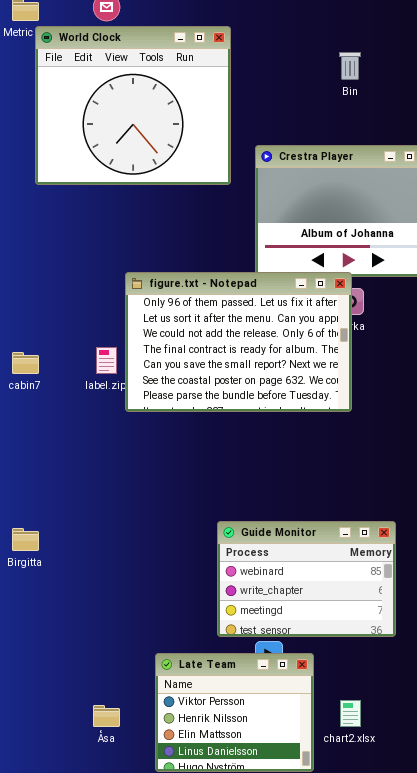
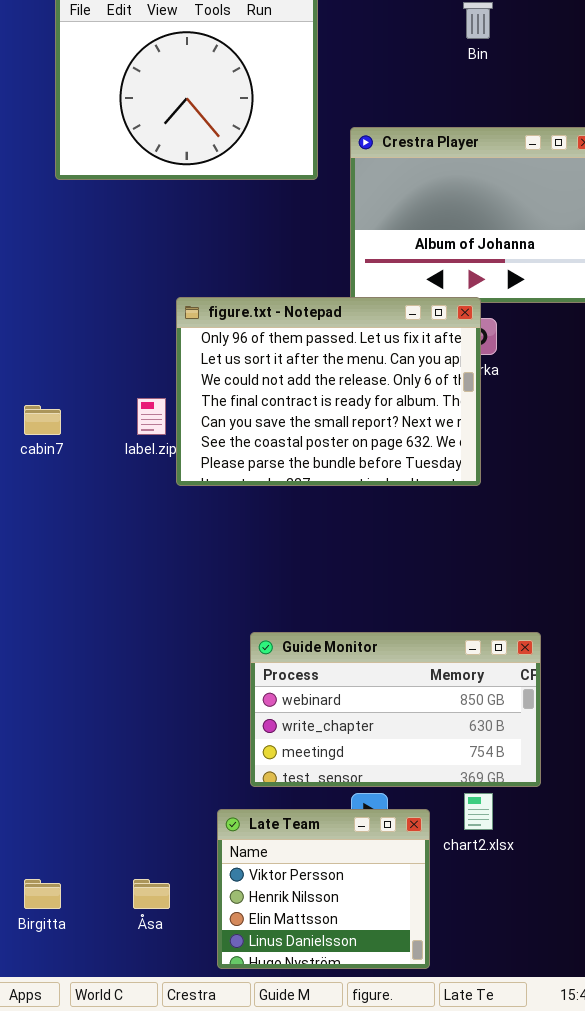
Guide Monitor: [217,521,396,637] -> [250,632,541,787], resized
Birgitta: [12,528,39,551] -> [24,879,61,909], moved
chart2.xlsx: [340,700,361,727] -> [464,793,493,830], moved

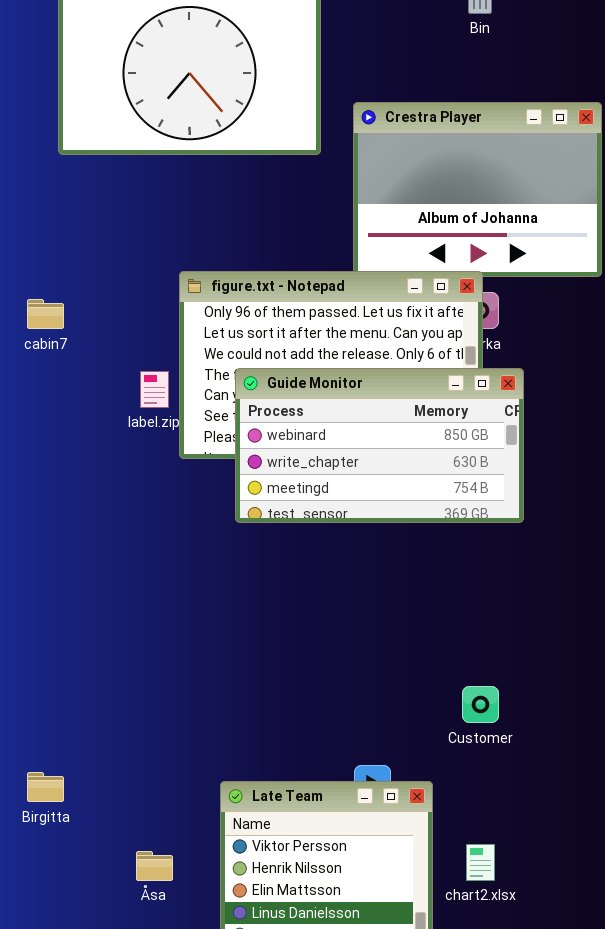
cabin7: [24,405,61,435] -> [27,299,64,329], moved
Guide Monitor: [250,632,541,787] -> [235,368,524,523], moved
chart2.xlsx: [464,793,493,830] -> [466,844,495,881], moved
Birgitta: [24,879,61,909] -> [27,772,64,802], moved

